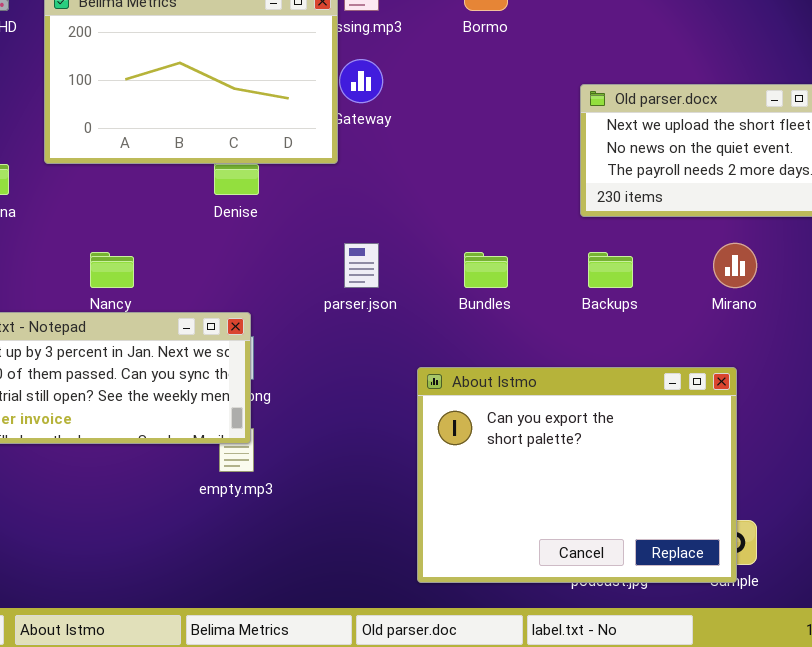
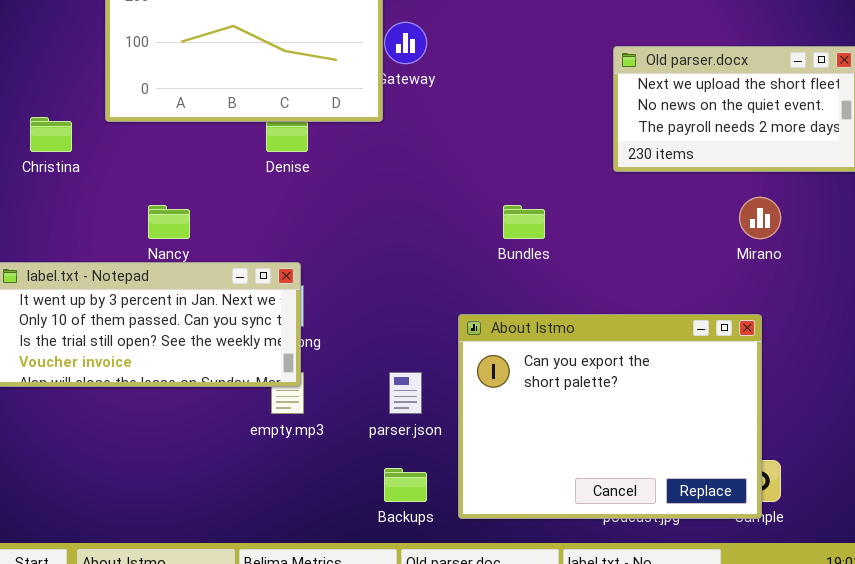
parser.json: [344,243,379,288] -> [389,372,422,414], moved
Backups: [588,252,633,288] -> [384,468,427,502], moved

